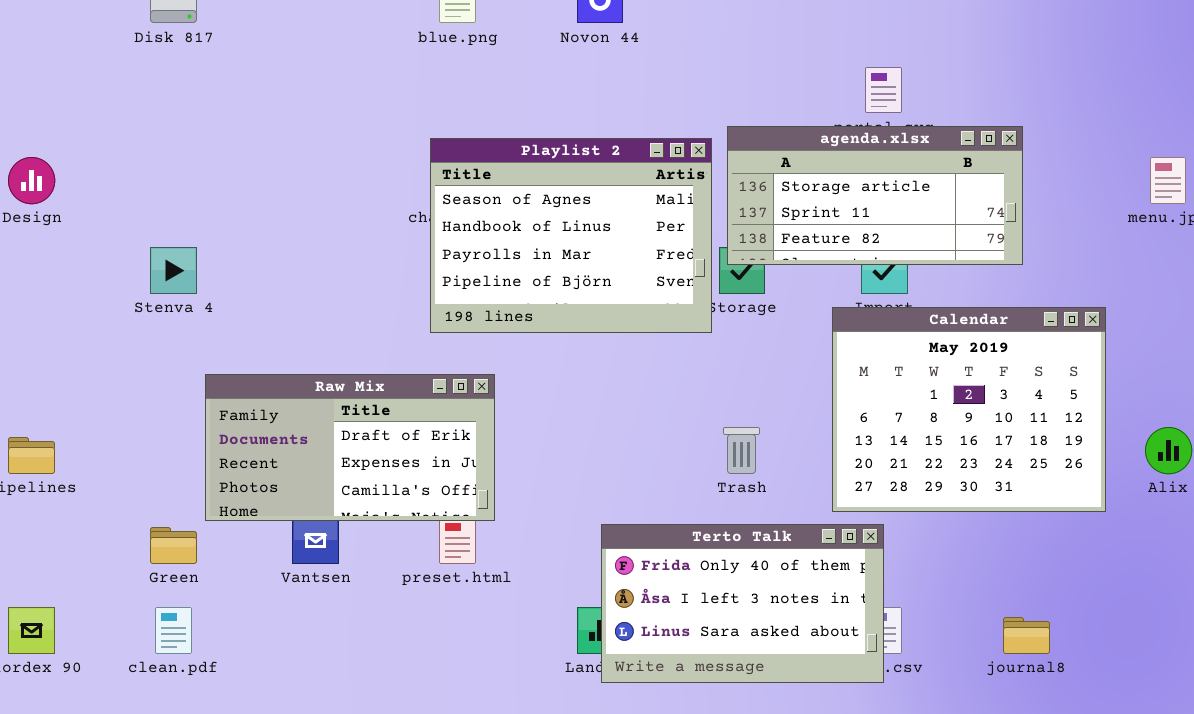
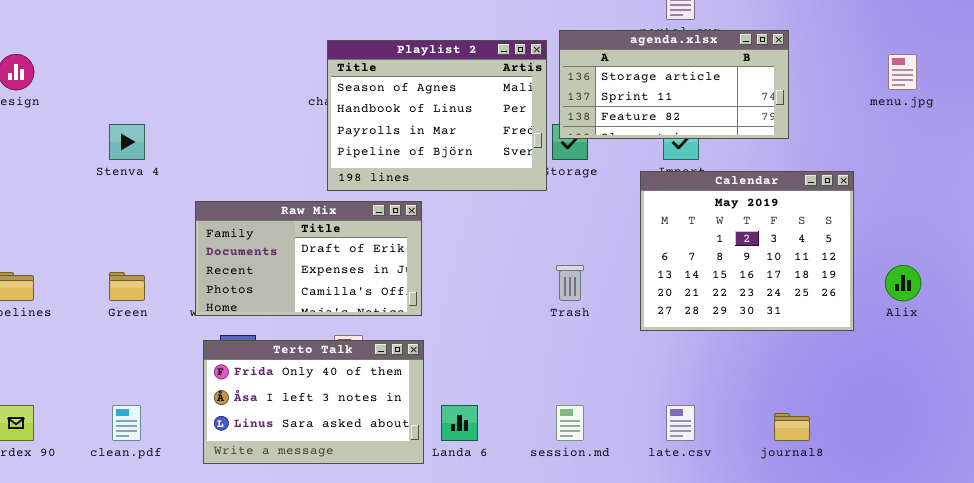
Raw Mix: [205,374,495,521] -> [195,201,422,316], moved
Terto Talk: [601,524,884,683] -> [203,340,424,464], moved
Green: [150,527,197,564] -> [109,272,145,301], moved

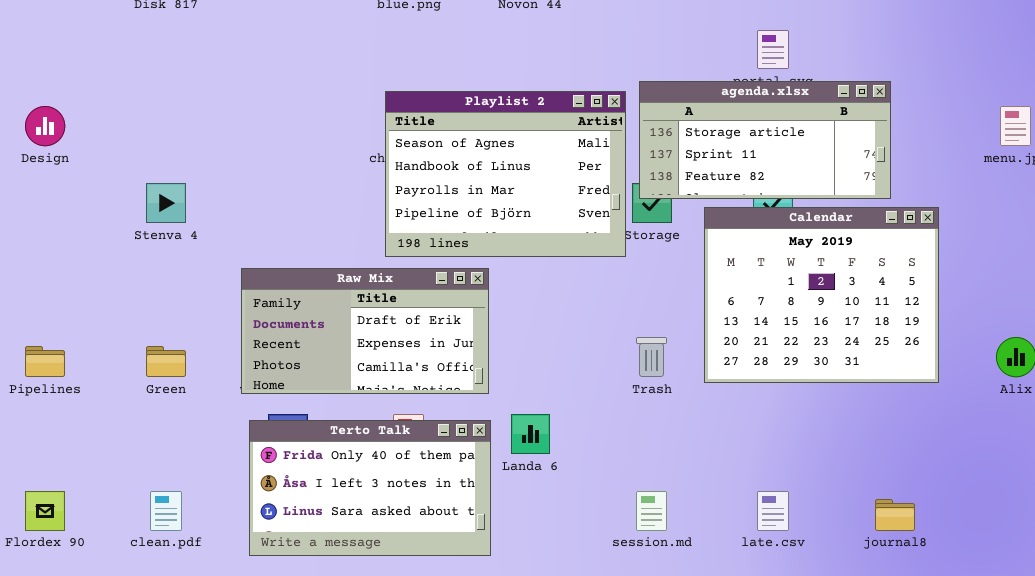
Calendar: [640,171,854,331] -> [704,207,939,383], moved
Landa 6: [441,405,478,441] -> [511,414,550,454], moved

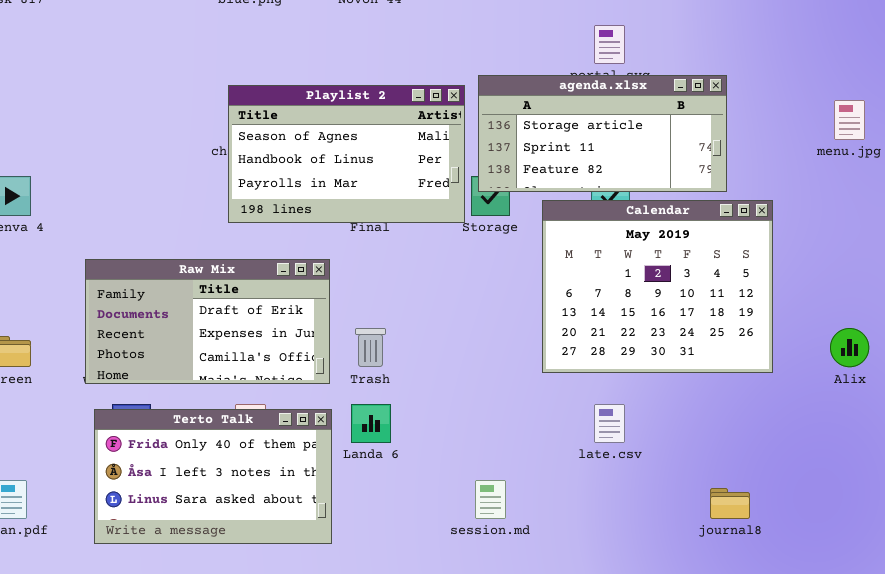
Playlist 2: [385,91,626,257] -> [228,85,465,223], resized
Trash: [636,337,667,377] -> [355,328,386,367], moved
late.csv: [757,491,789,531] -> [594,404,625,443], moved

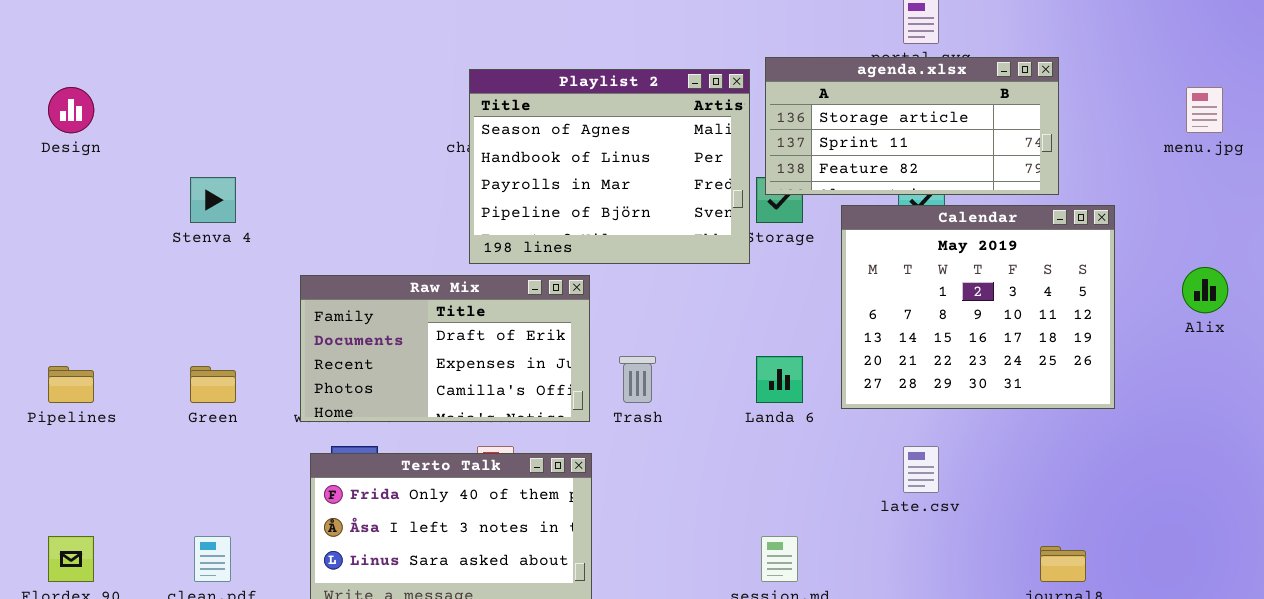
Playlist 2: [228,85,465,223] -> [469,69,750,264], resized
Alix: [830,328,869,367] -> [1182,267,1228,313], moved
Landa 6: [351,404,391,443] -> [756,356,803,403], moved

